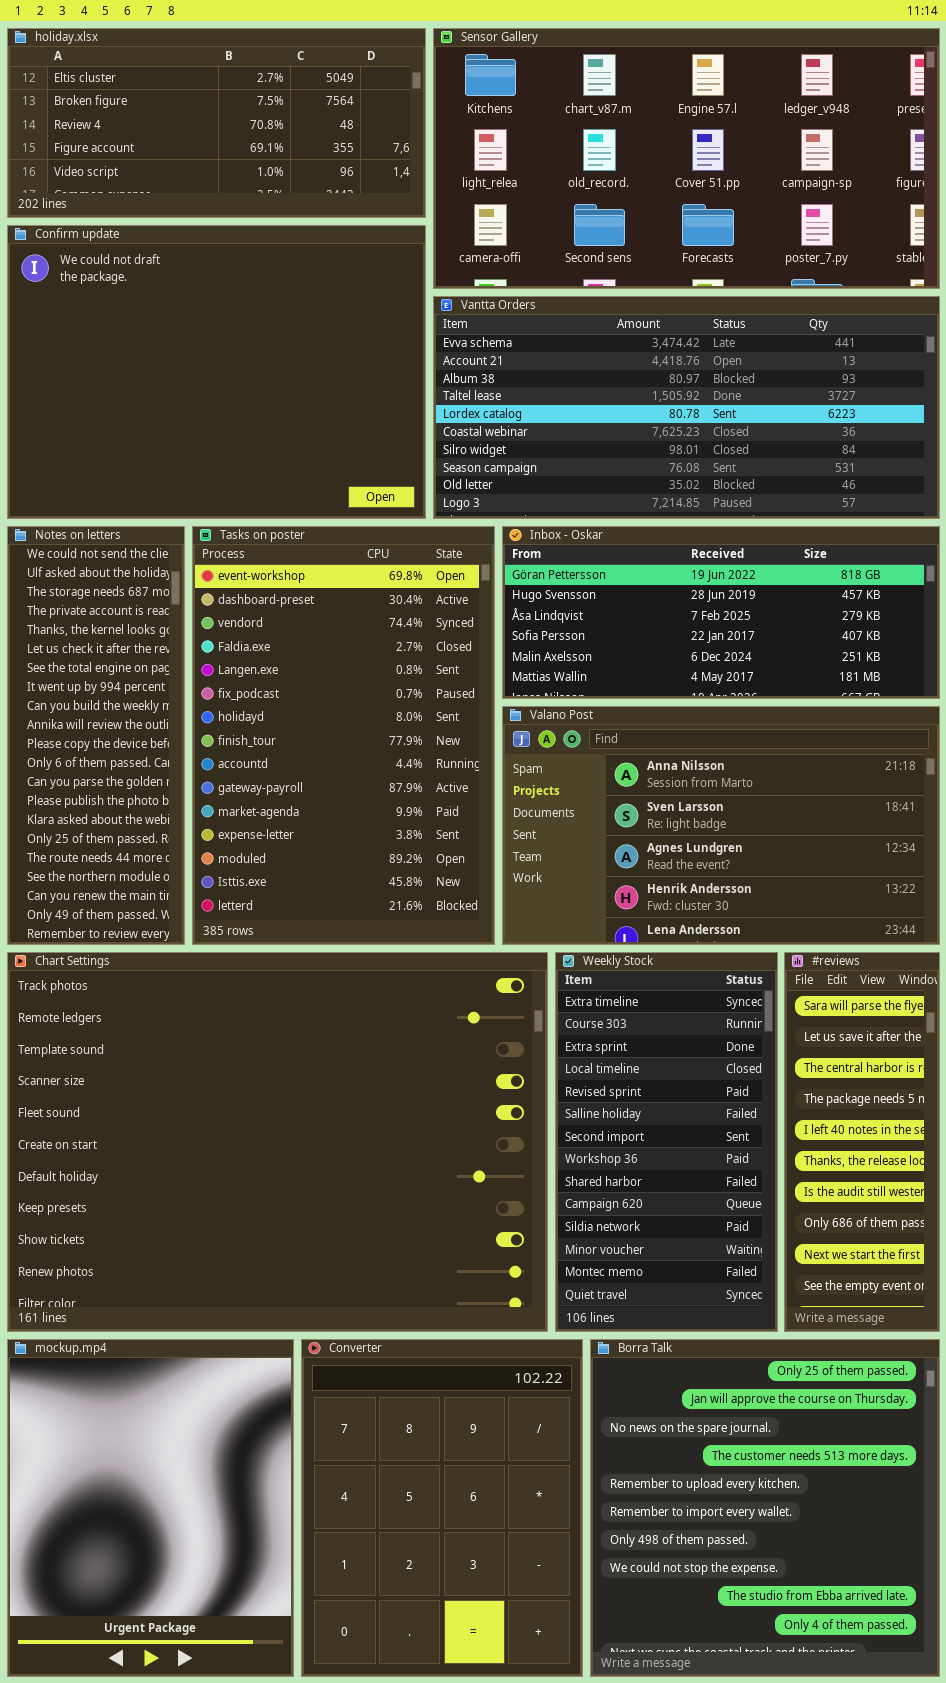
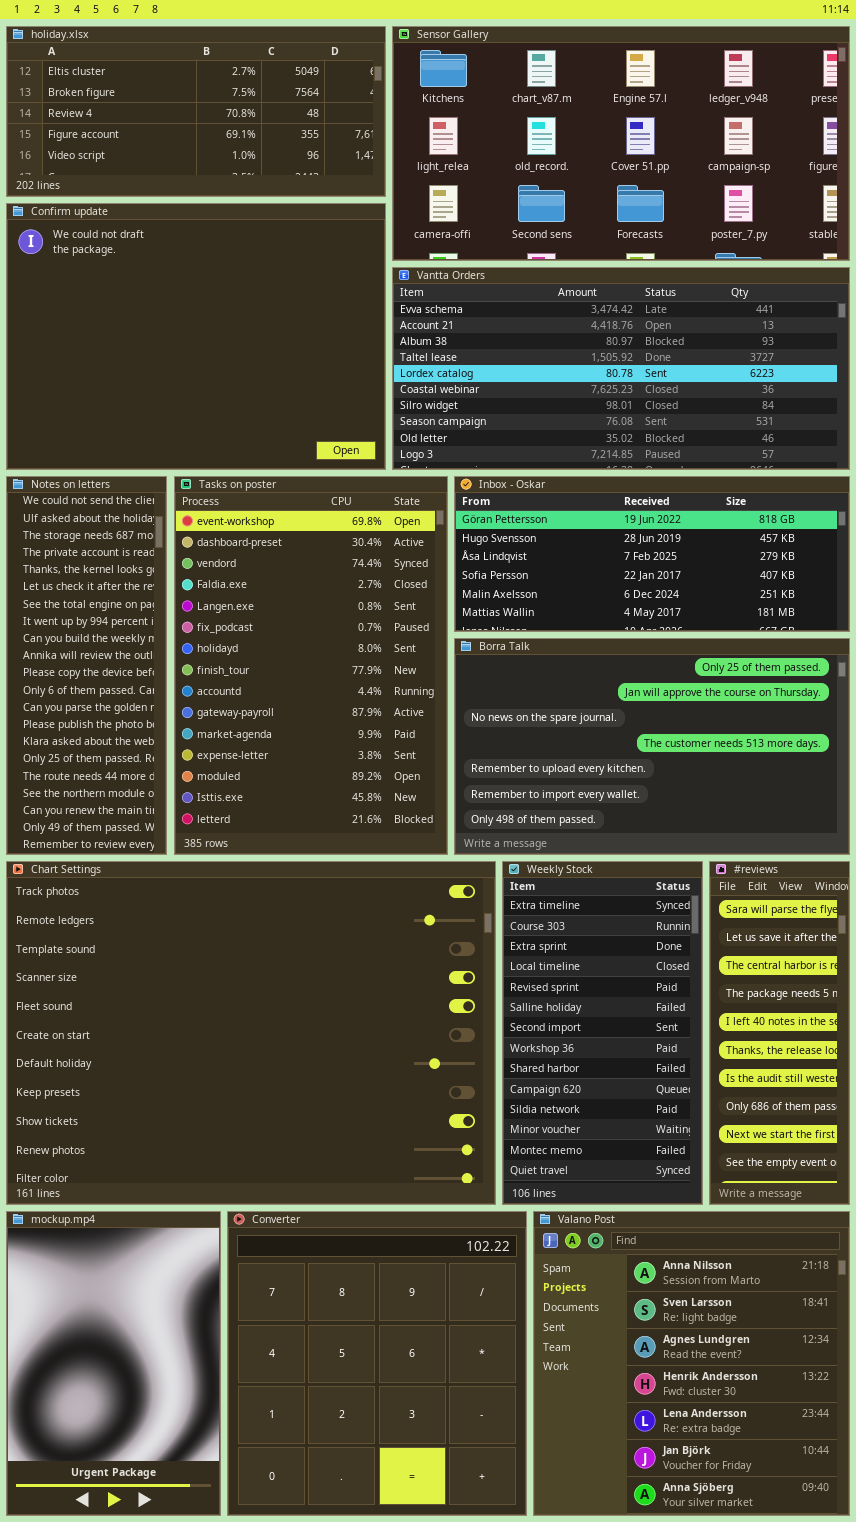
Valano Post: [502,706,940,945] -> [533,1211,850,1516], moved, resized
mockup.mp4: [7,1339,294,1677] -> [6,1211,221,1516], resized
Converter: [301,1339,583,1677] -> [227,1211,527,1516], resized
Borra Talk: [590,1339,940,1677] -> [454,638,850,855], moved, resized

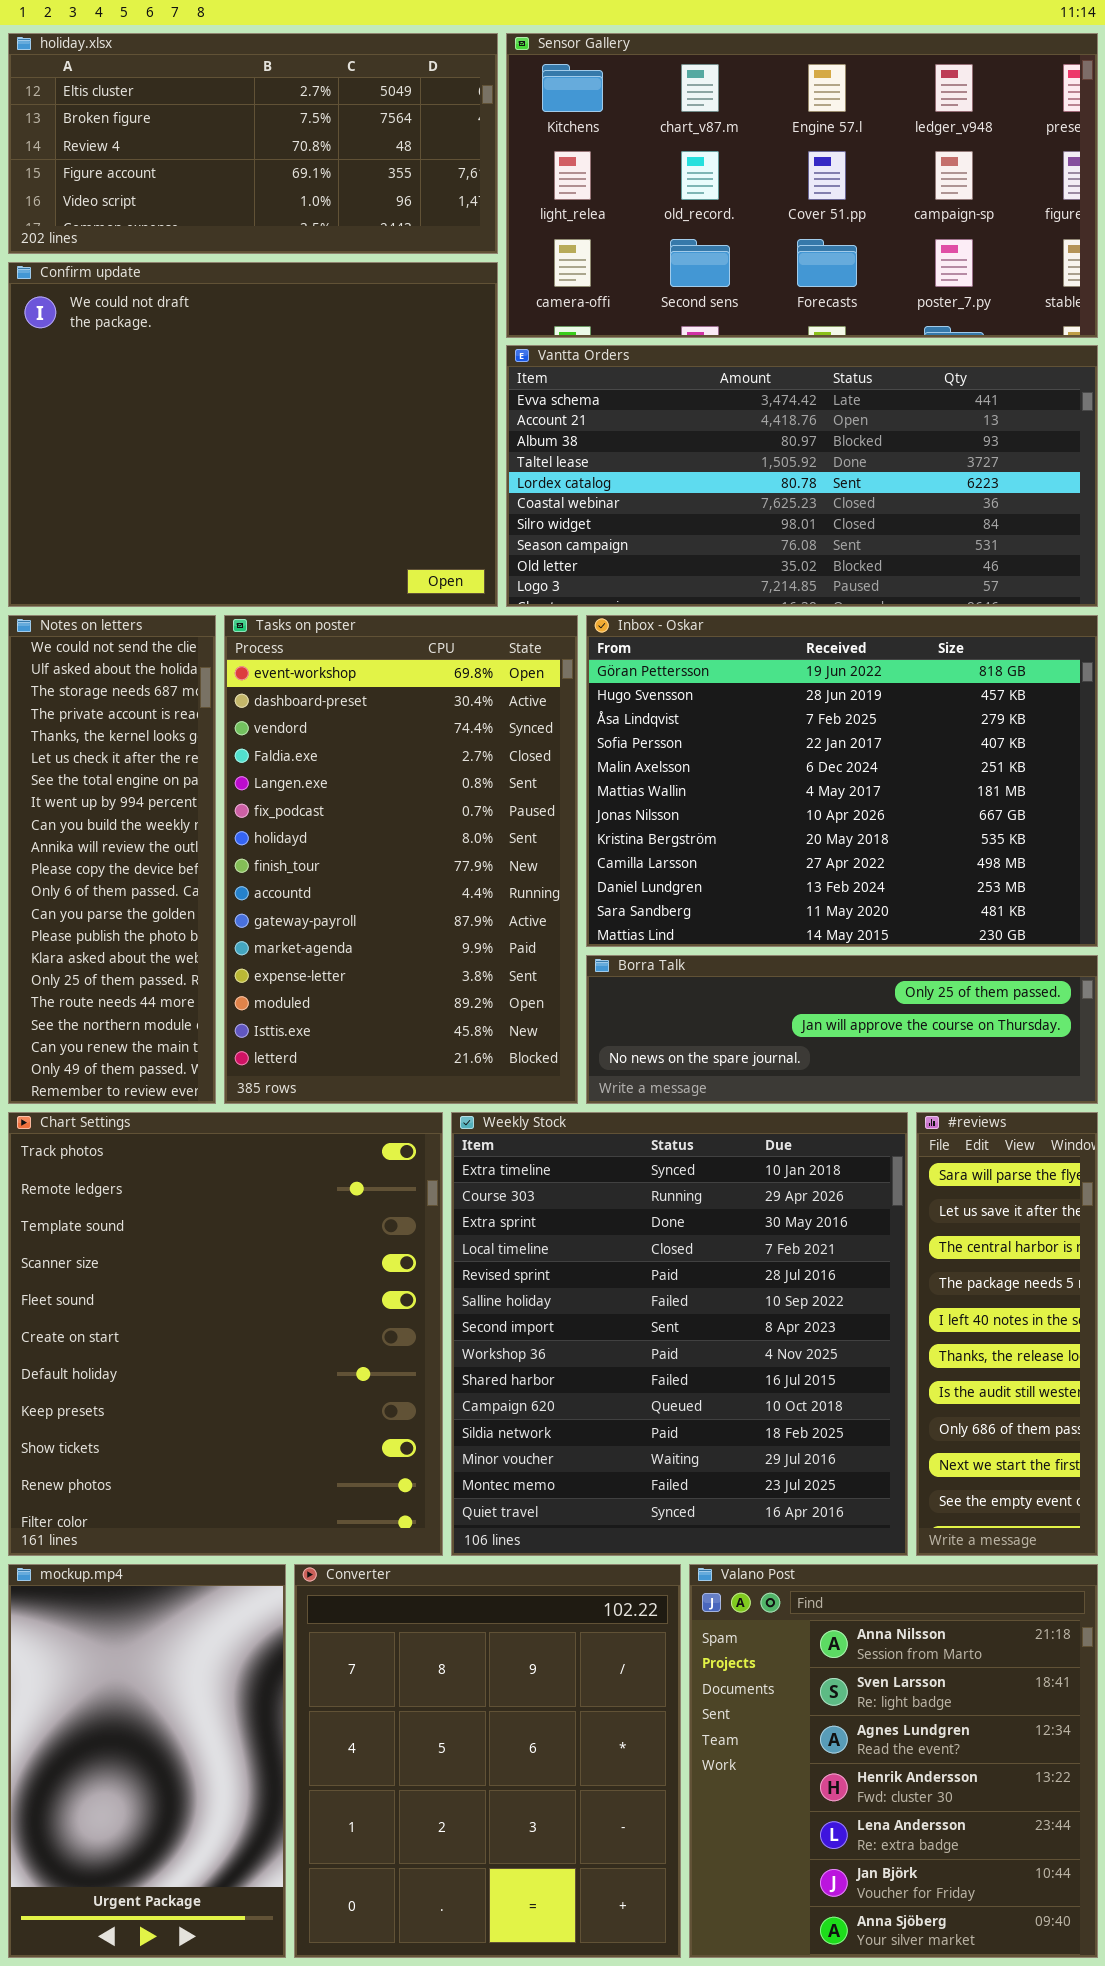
Inbox - Oskar: [454,476,850,632] -> [586,615,1098,947], resized
Borra Talk: [454,638,850,855] -> [586,955,1098,1104], resized
Chart Settings: [6,861,496,1205] -> [8,1112,443,1556], resized
Weekly Stock: [502,861,703,1205] -> [451,1112,908,1556], resized

